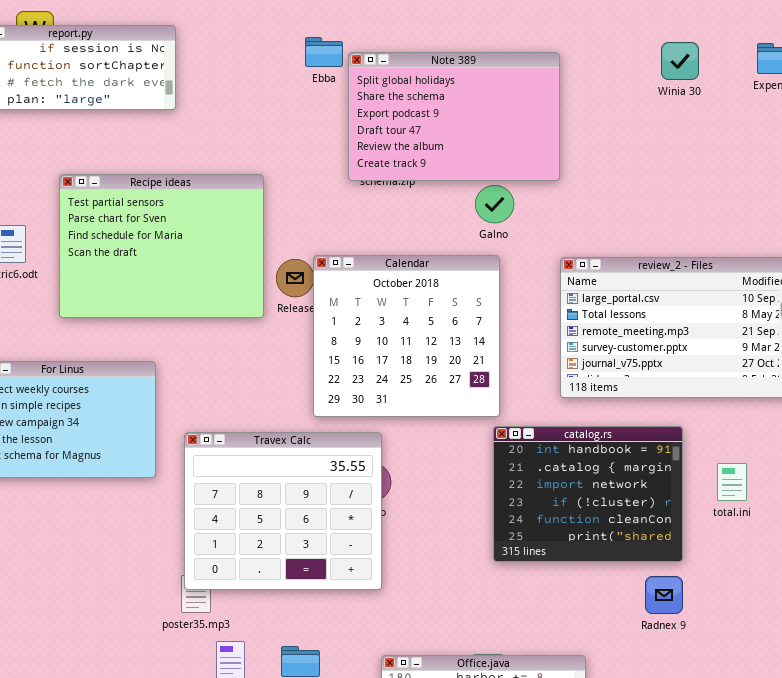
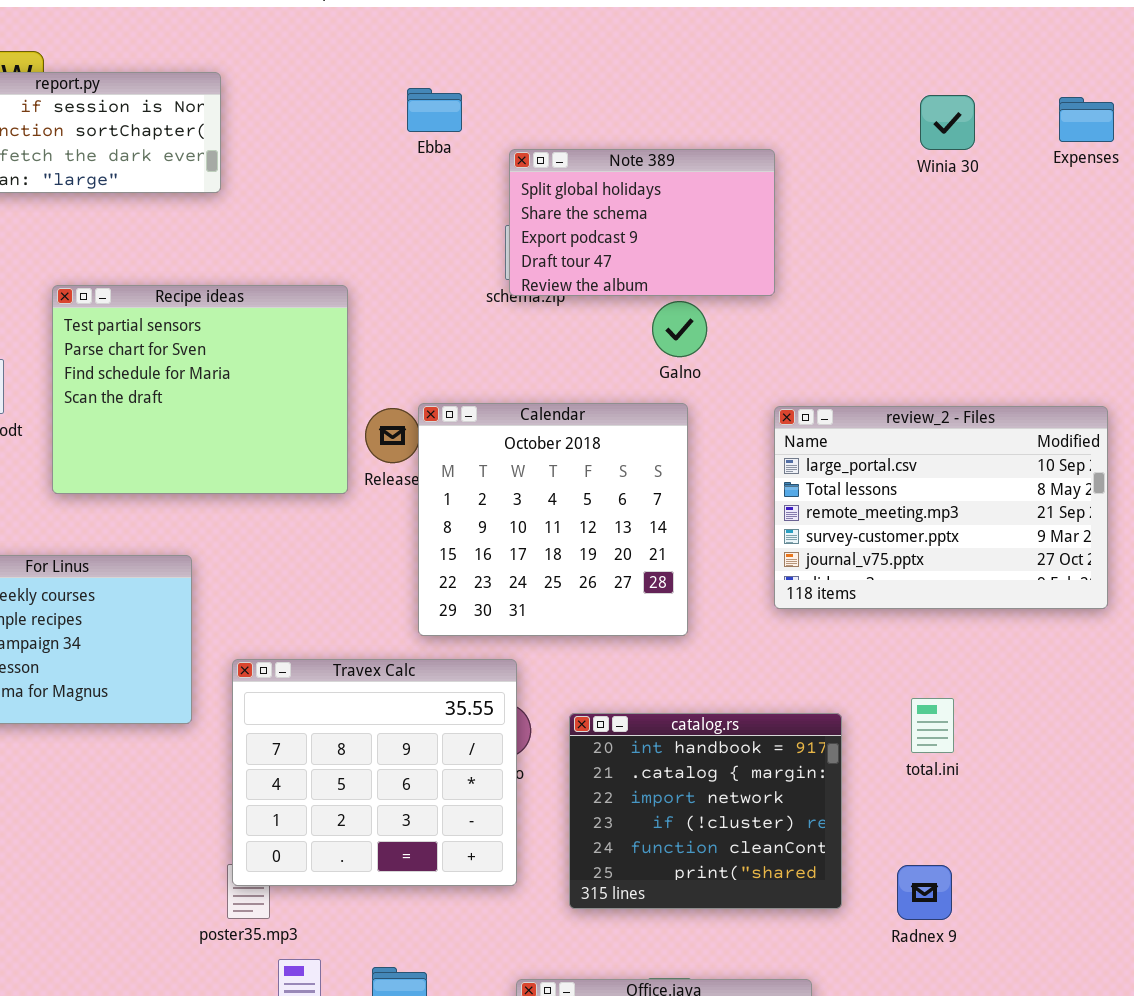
Note 389: [348,52,560,181] -> [509,149,775,296], resized
catalog.rs: [493,426,683,562] -> [569,713,842,909], moved
total.ini: [717,463,747,501] -> [911,698,954,753], moved

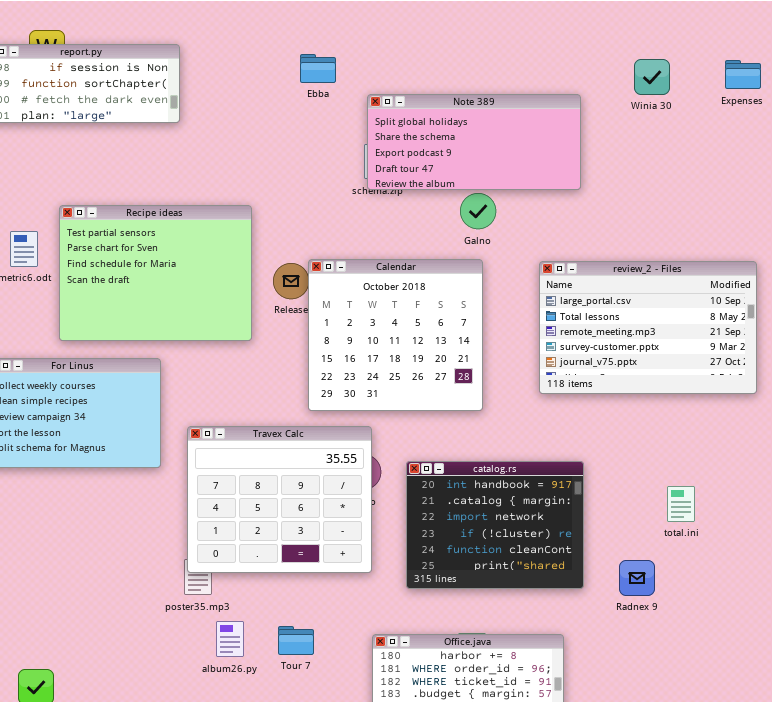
Note 389: [509,149,775,296] -> [367,94,581,190], resized
Recipe ideas: [52,285,348,494] -> [59,205,252,341], moved
total.ini: [911,698,954,753] -> [667,486,695,522], moved

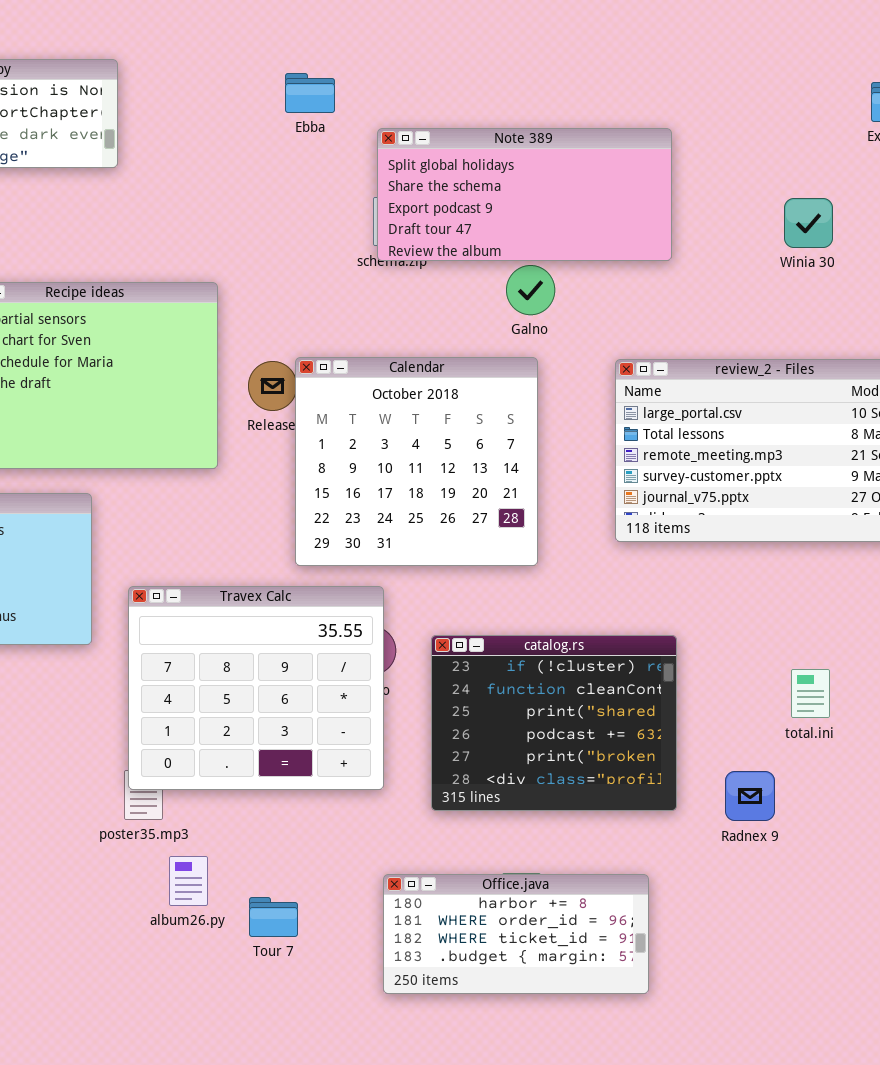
Winia 30: [634,59,670,95] -> [784,198,833,248], moved
catalog.rs: [406,461,584,589] -> [431,635,677,811], scrolled down 3 rows
Tour 7: [278,626,314,655] -> [249,897,298,937], moved

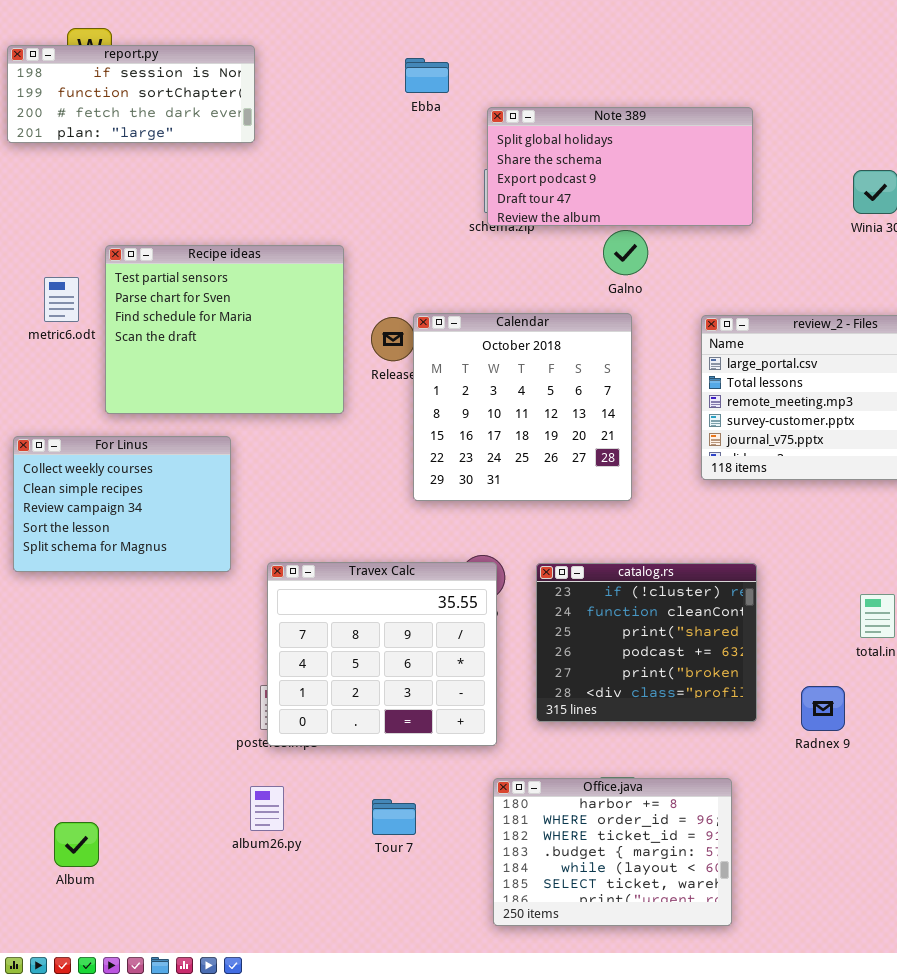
Travex Calc: [128,586,384,790] -> [267,562,497,746], moved
album26.py: [169,856,208,906] -> [250,786,284,831], moved
Office.java: [383,874,649,994] -> [493,778,732,926], resized

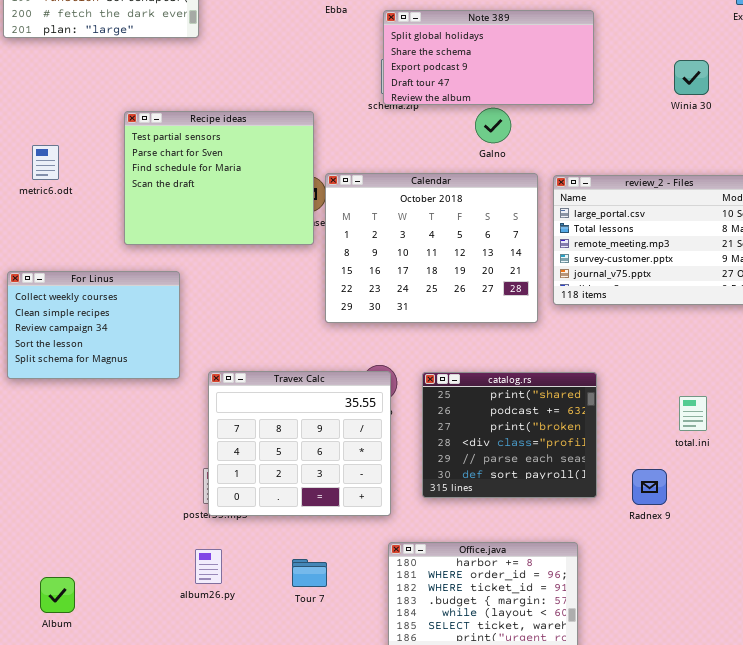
Recipe ideas: [105,245,344,414] -> [124,111,314,245], moved
Calendar: [413,313,632,501] -> [325,173,538,323], resized
catalog.rs: [536,563,757,722] -> [422,372,597,498], scrolled down 2 rows

